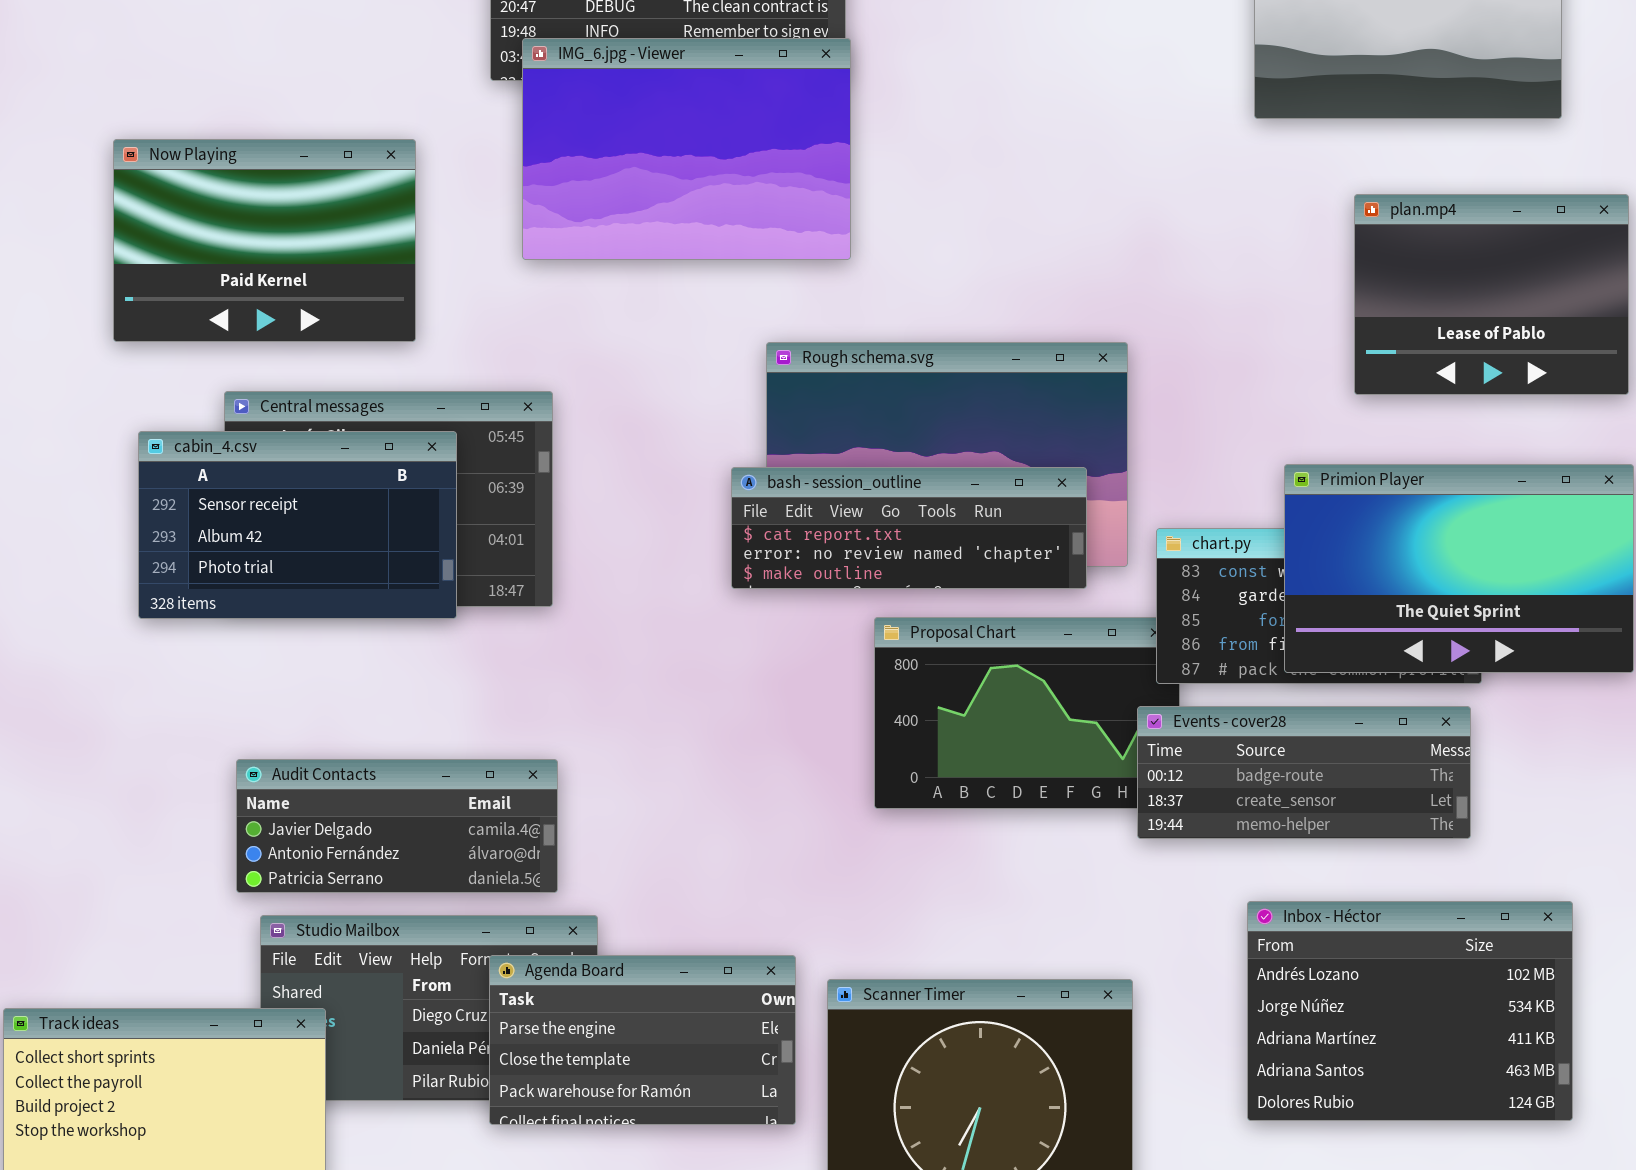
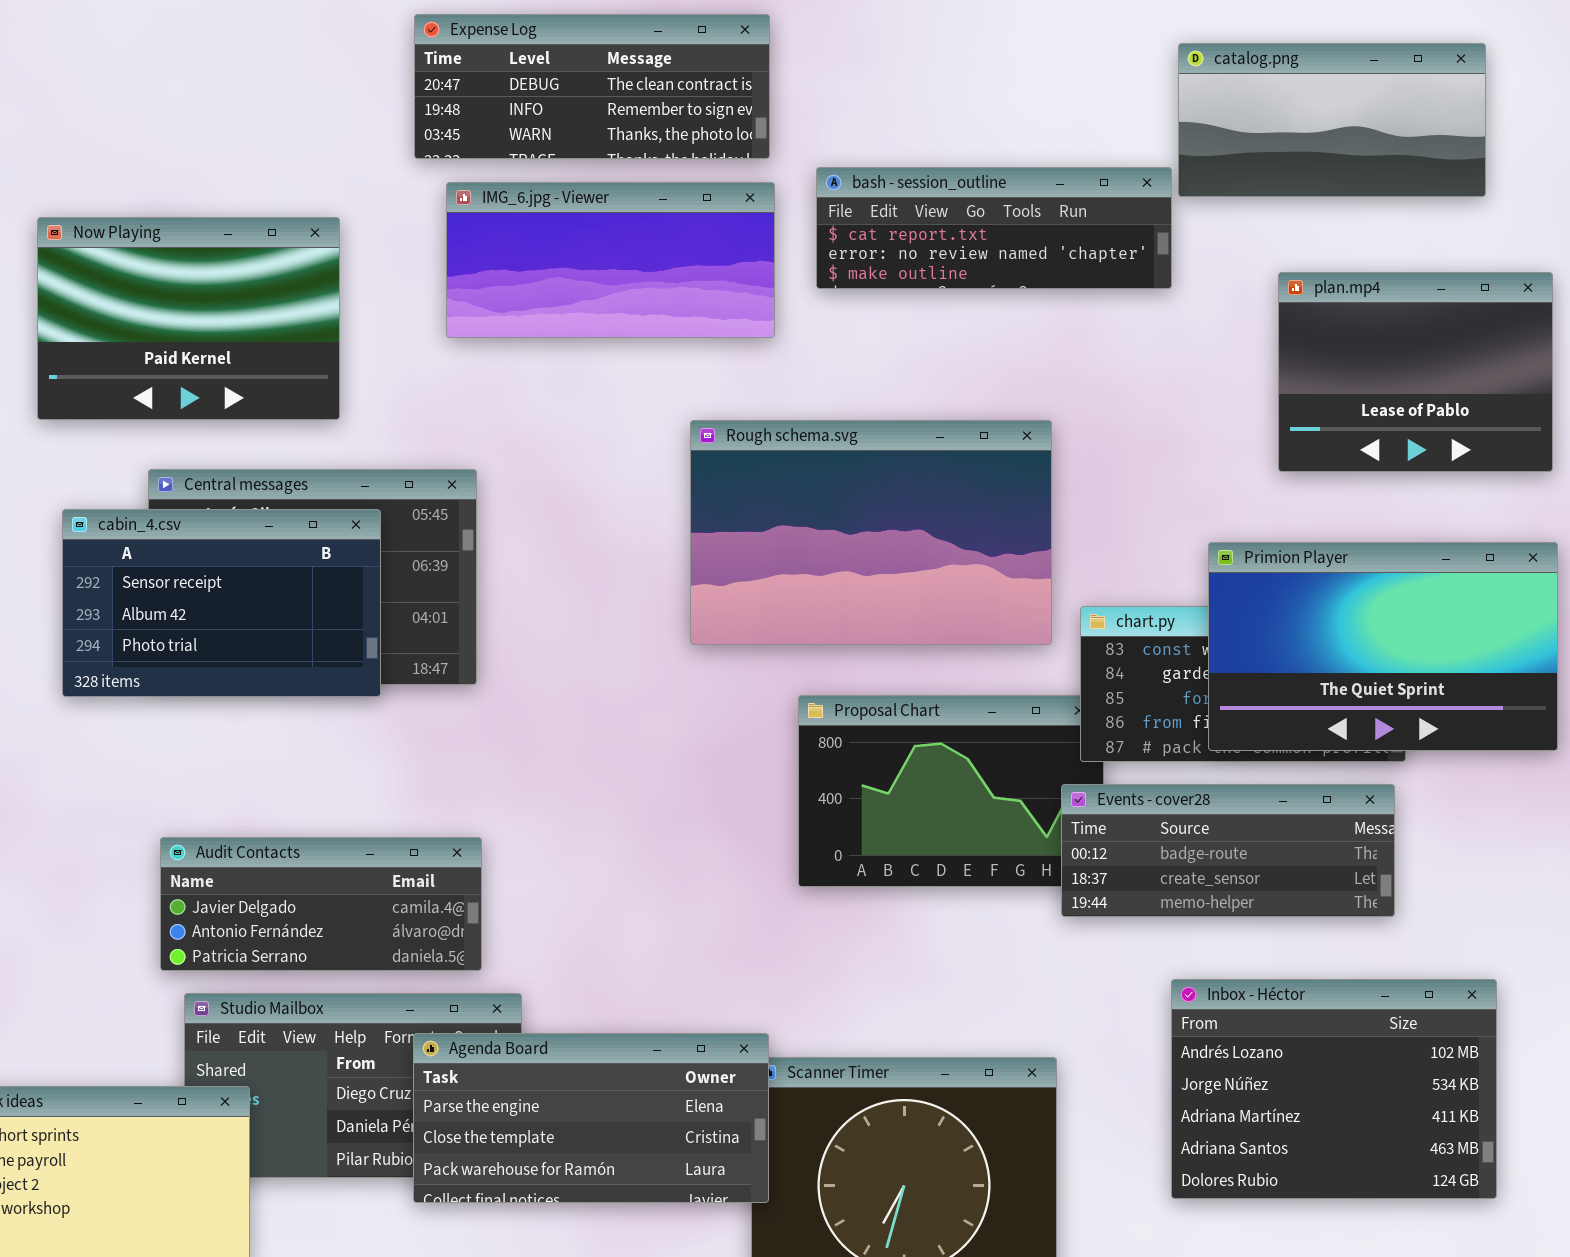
IMG_6.jpg - Viewer: [522,38,851,260] -> [446,182,775,338], resized
bash - session_outline: [731,467,1087,589] -> [816,167,1172,289], moved
Agenda Board: [489,955,796,1125] -> [413,1033,769,1203], resized

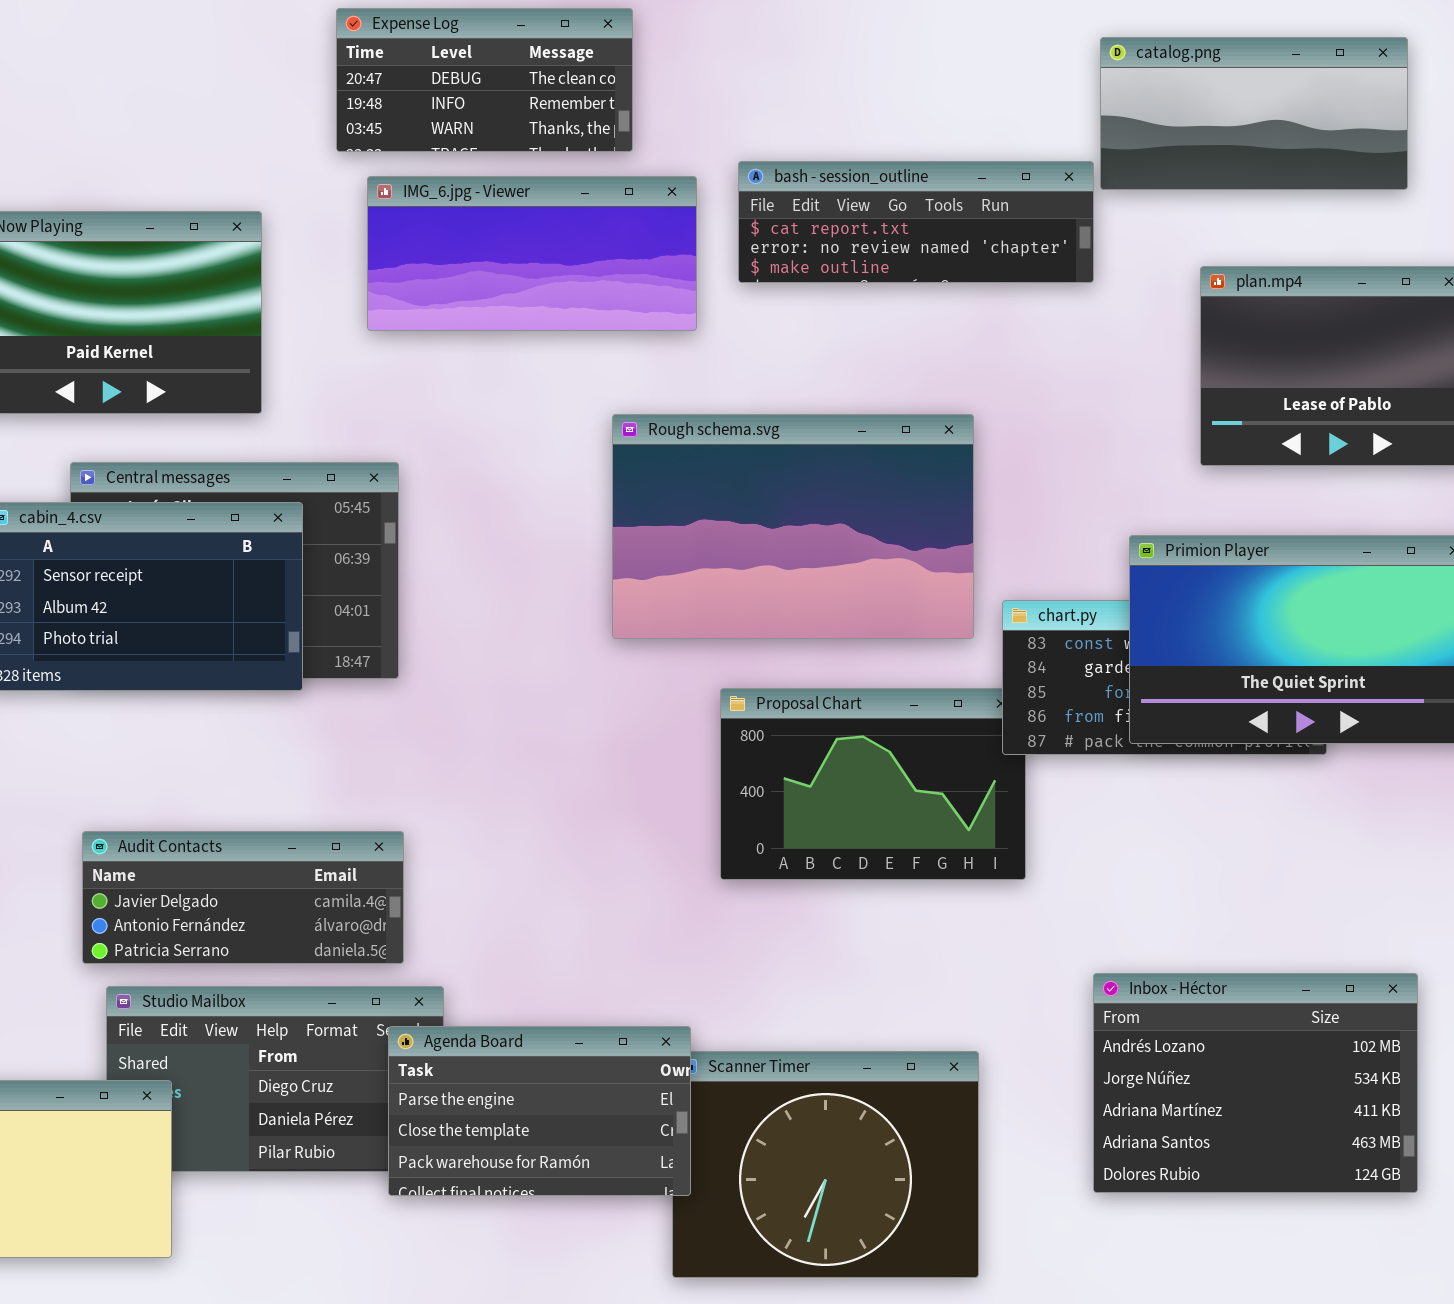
Expense Log: [414,14,770,159] -> [336,8,633,152], resized
Events - cover28: [1061,784,1395,917] -> none, closed
Agenda Board: [413,1033,769,1203] -> [388,1026,691,1196], resized

